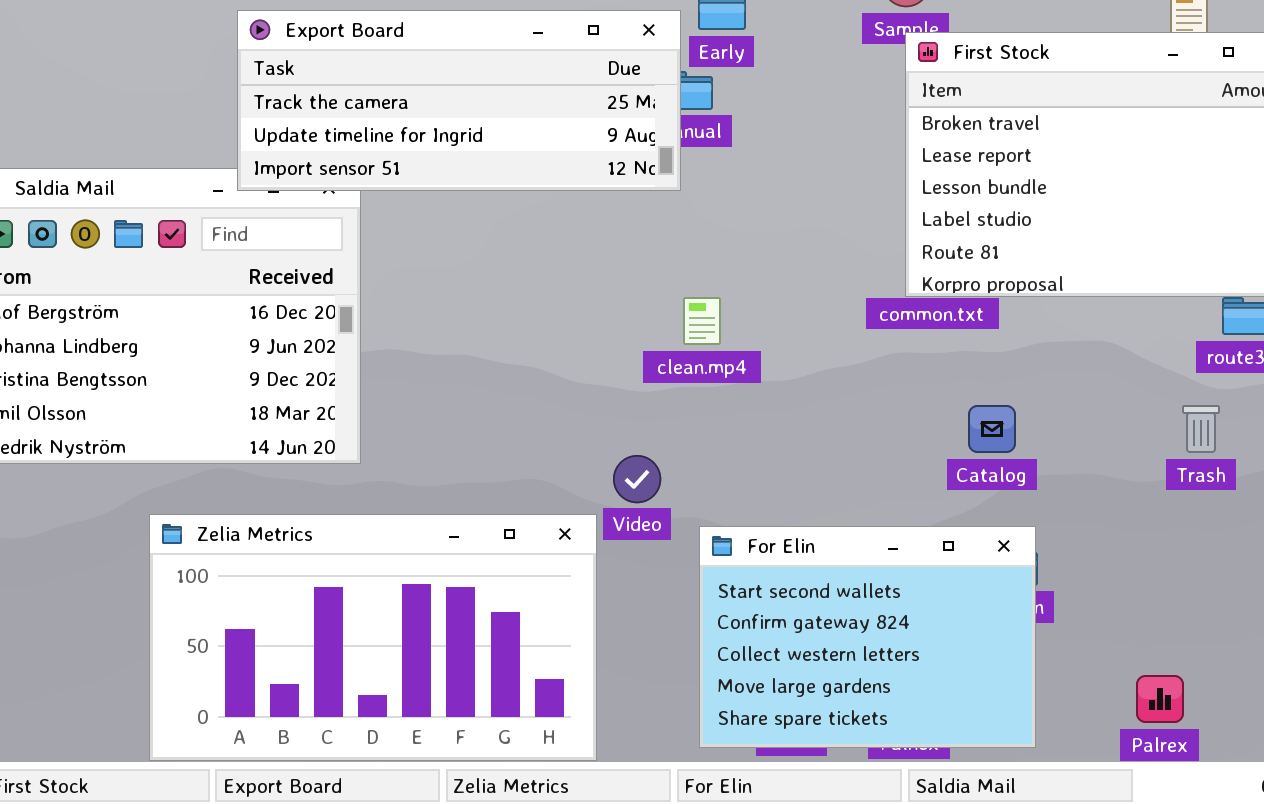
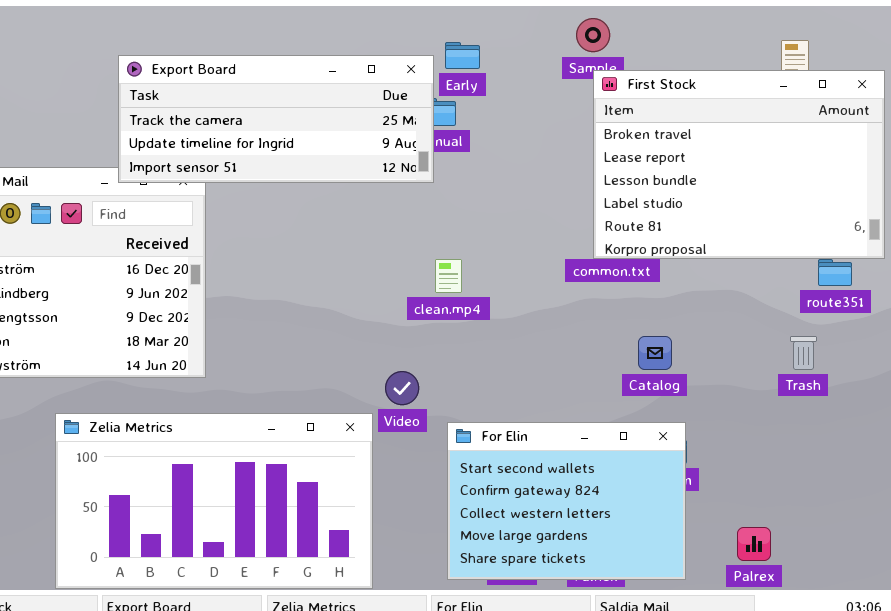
Palrex: [1136,675,1184,723] -> [737,527,771,561], moved

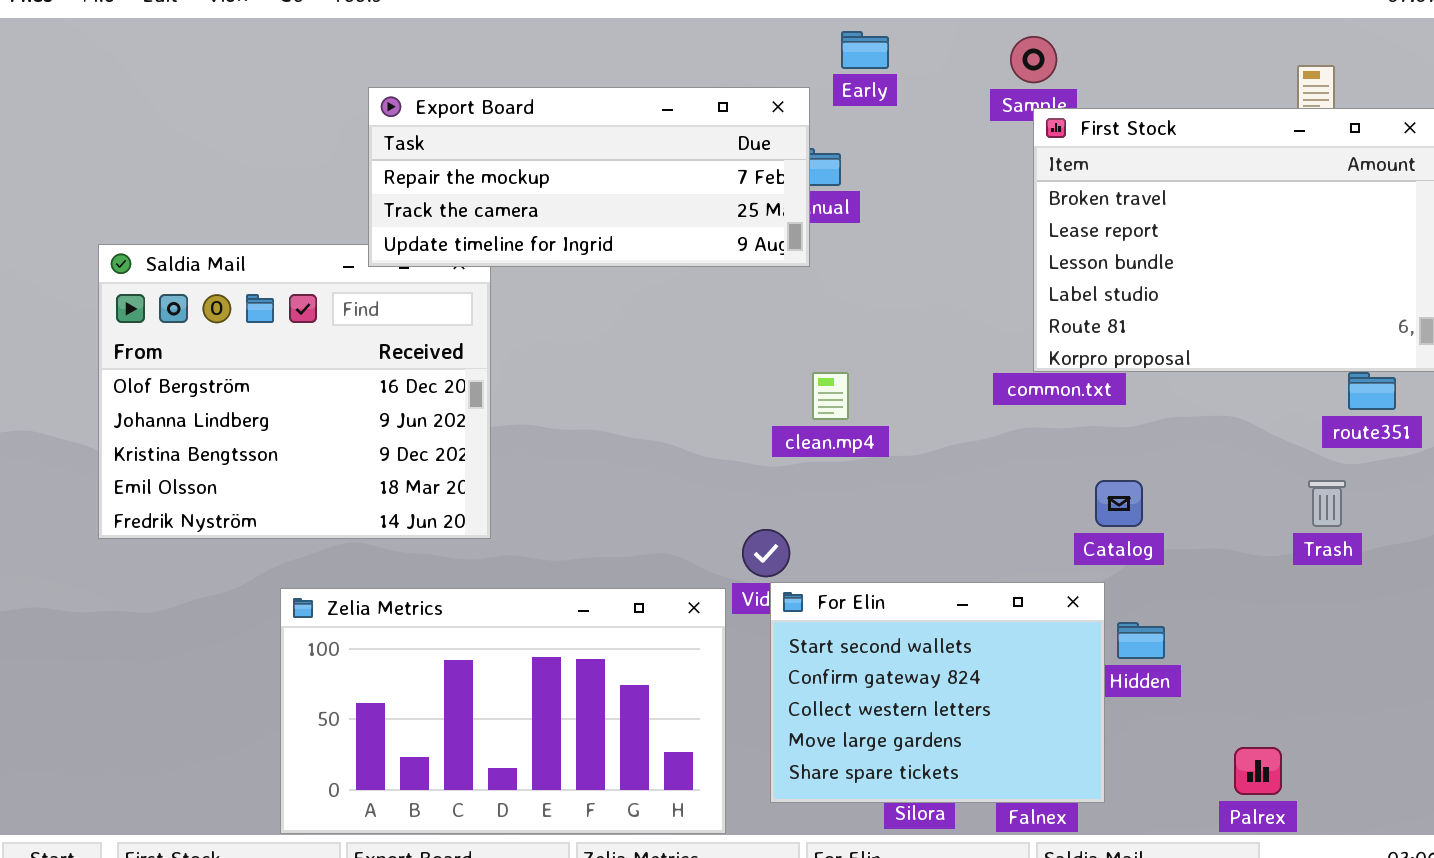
Early: [445,42,480,69] -> [841,31,889,69], moved
Export Board: [118,55,434,183] -> [368,87,810,267], scrolled up 1 row
For Elin: [447,422,686,580] -> [770,582,1105,803], moved

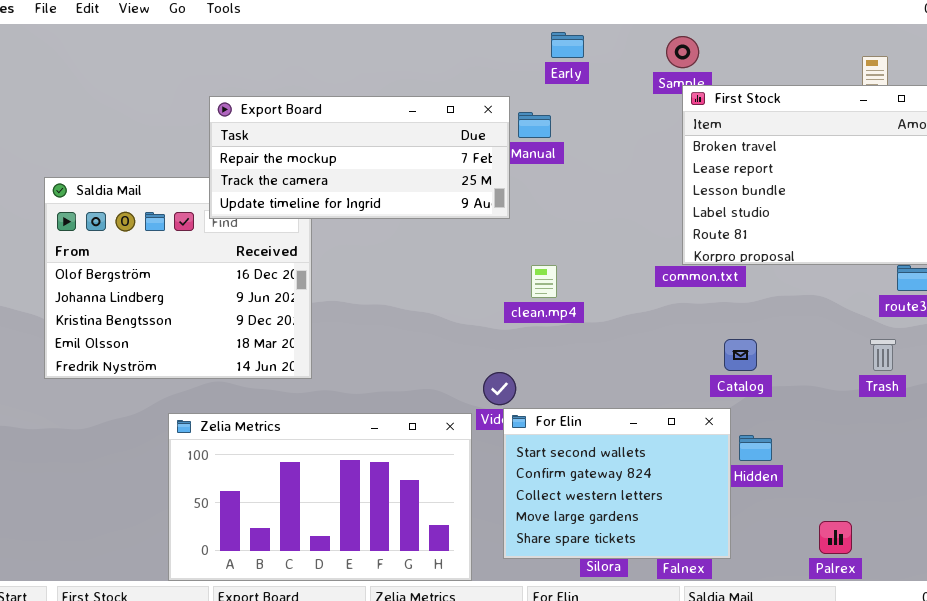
Export Board: [368,87,810,267] -> [209,96,510,219], moved

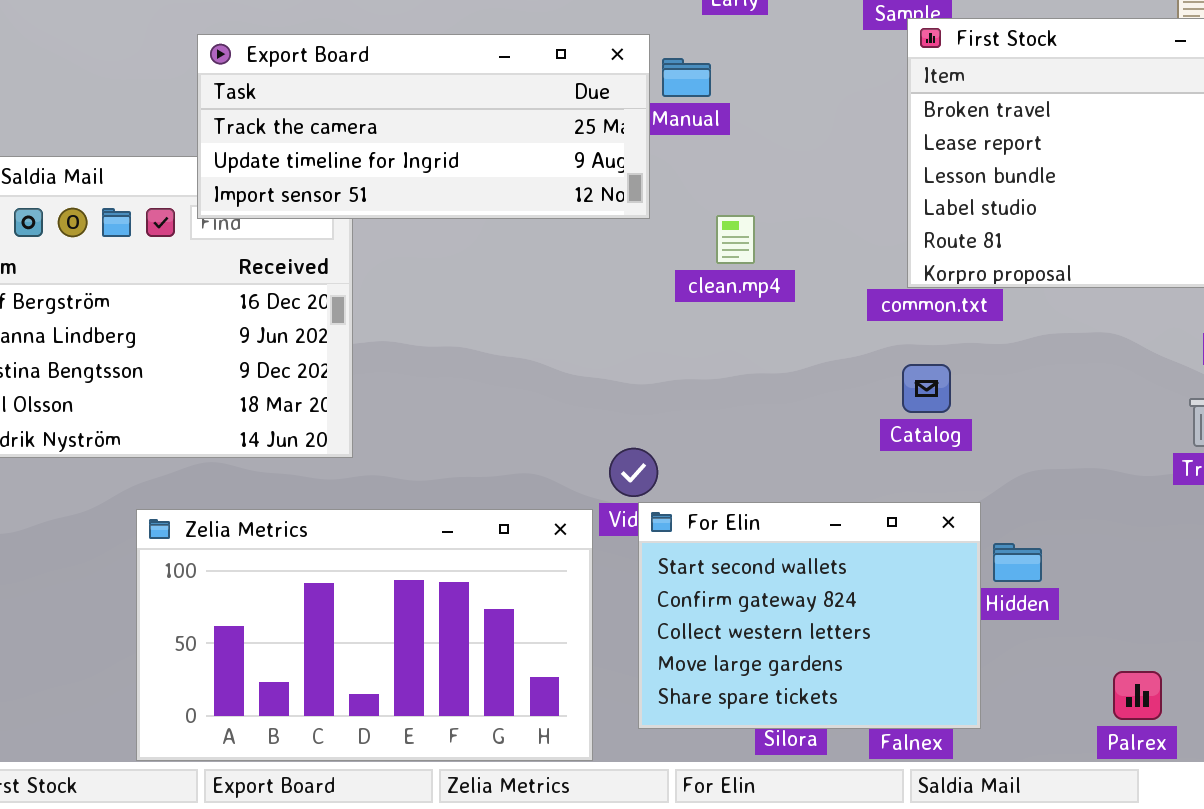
Export Board: [209,96,510,219] -> [197,34,650,219], scrolled down 1 row
clean.mp4: [531,265,557,298] -> [716,215,755,264], moved
Catalog: [724,339,757,371] -> [902,364,951,413], moved

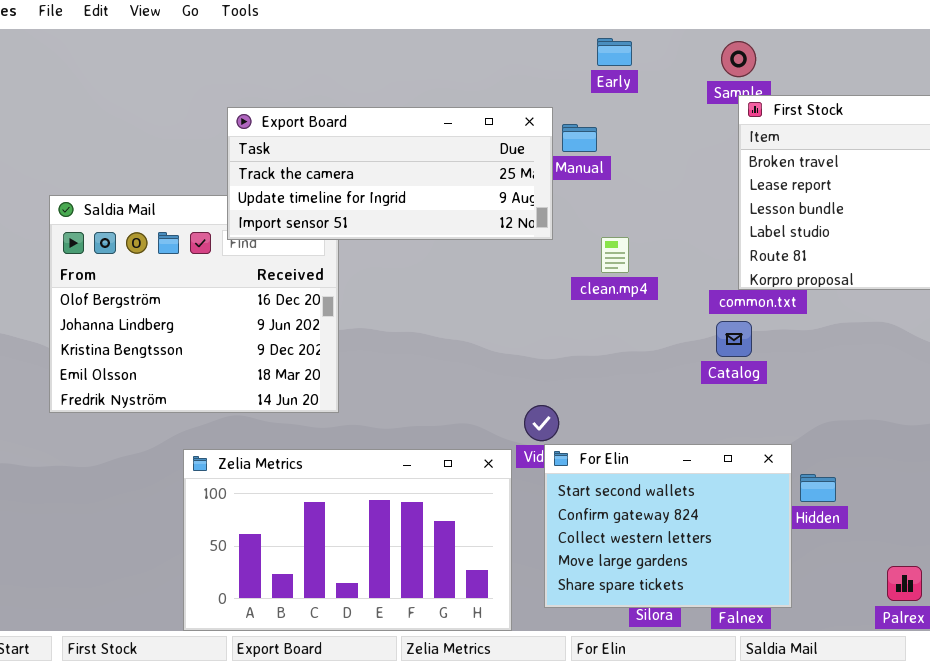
Catalog: [902,364,951,413] -> [716,321,752,357], moved

